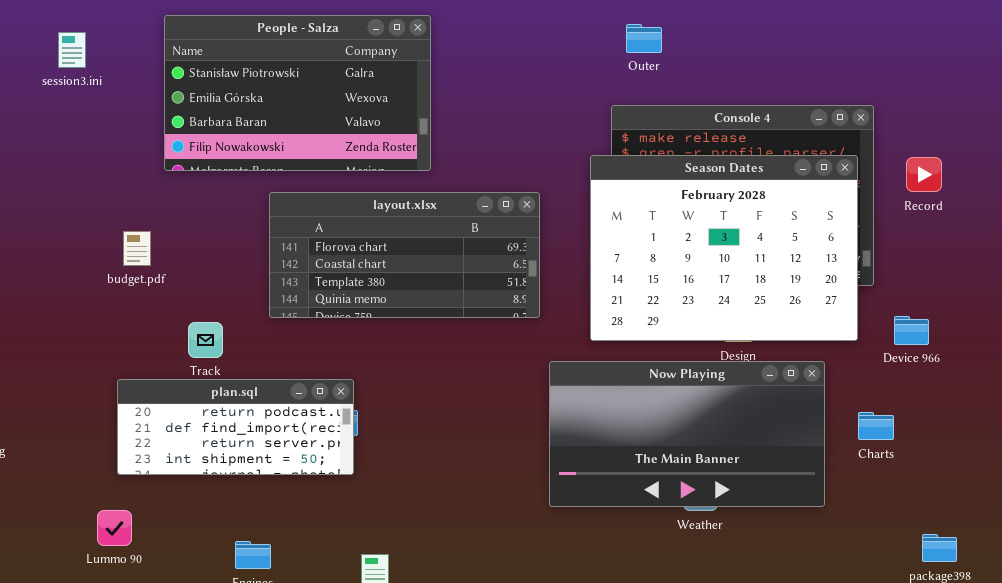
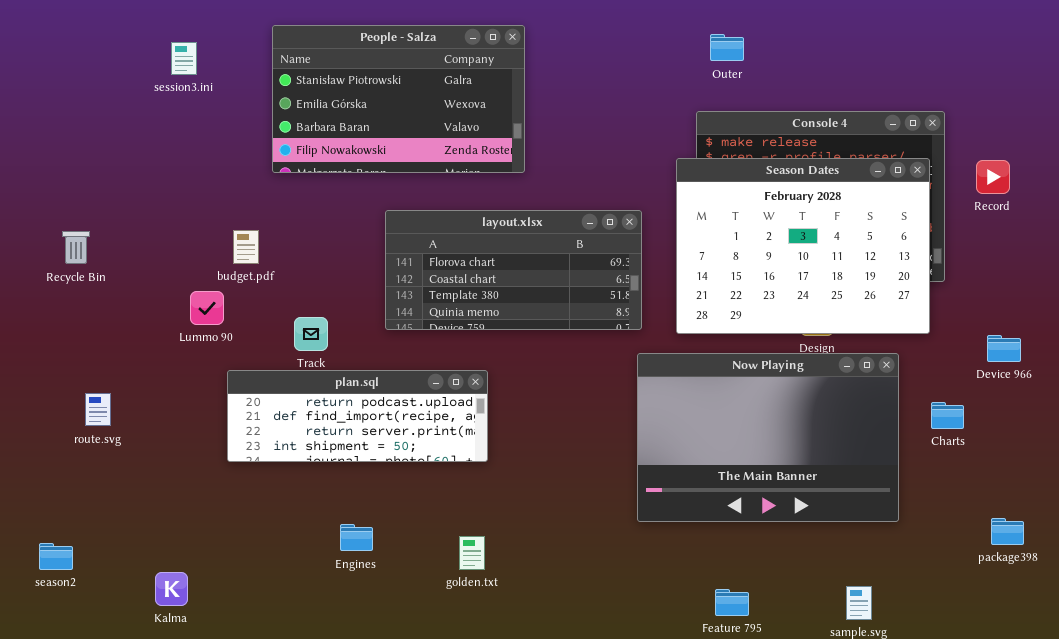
layout.xlsx: [269,192,540,318] -> [385,210,642,330], moved
Device 966: [894,316,929,345] -> [987,335,1021,362], moved
Now Playing: [549,361,825,507] -> [637,353,899,522], resized
plan.sql: [117,379,354,475] -> [227,370,488,462], resized
Lummo 90: [97,510,132,546] -> [190,291,224,325], moved

